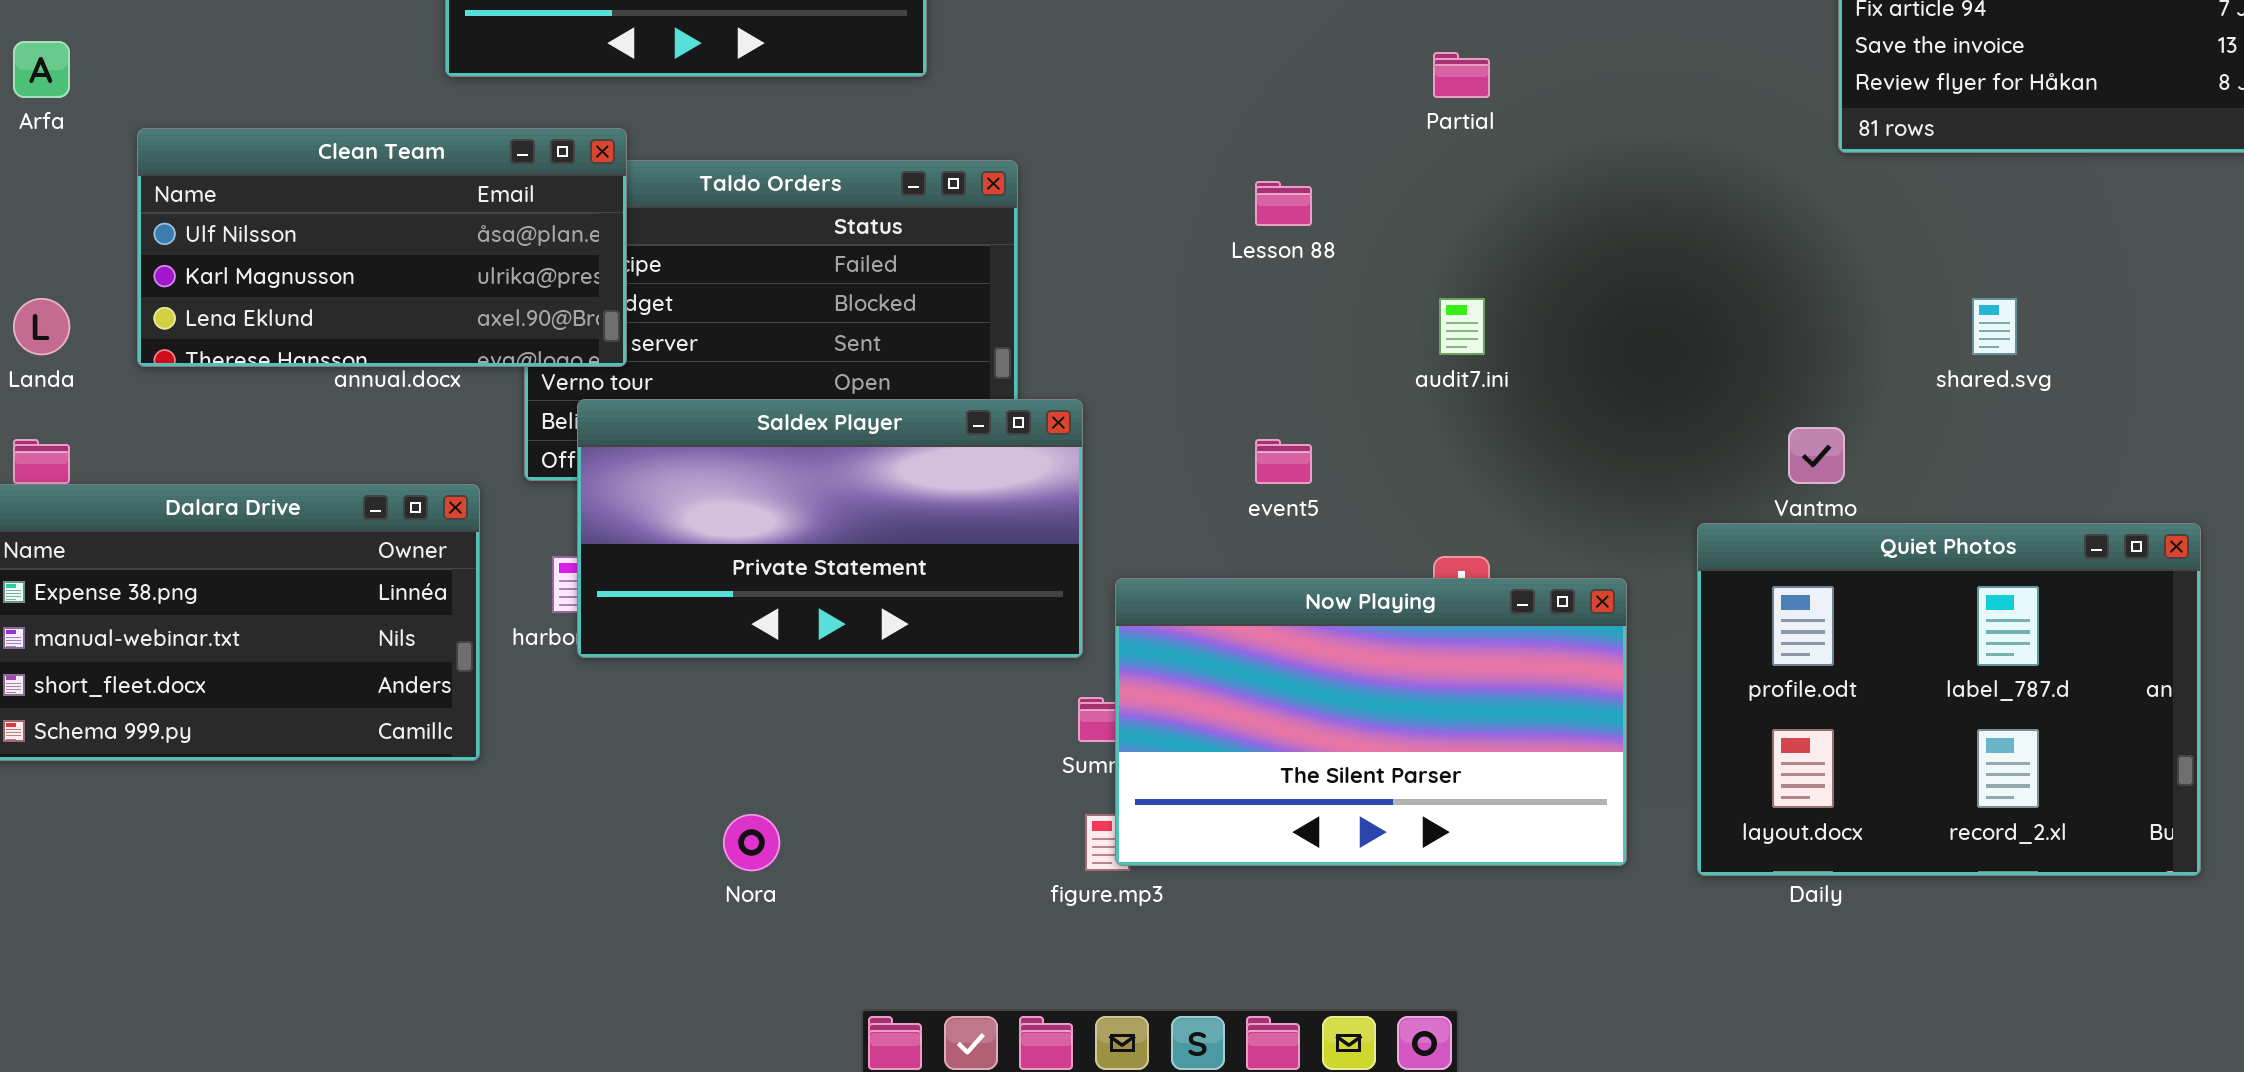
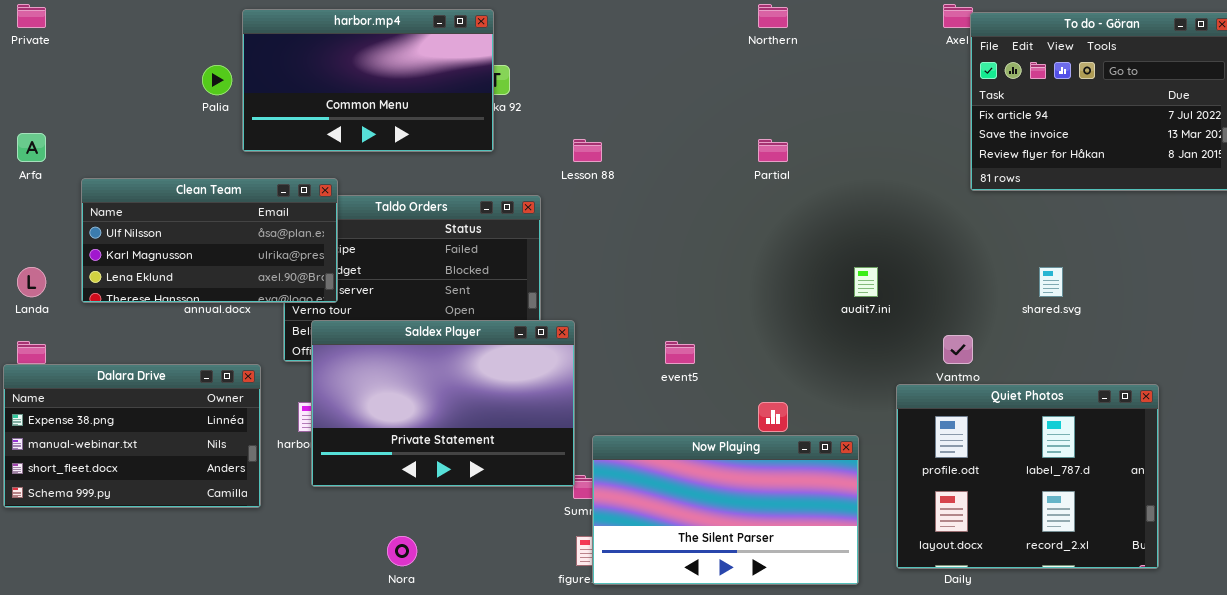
Lesson 88: [1255,181,1312,226] -> [573,139,602,162], moved
audit7.ini: [1439,298,1485,355] -> [854,267,878,297], moved
Saldex Player: [577,399,1083,658] -> [311,320,575,487], resized
Now Playing: [1115,578,1627,866] -> [592,435,859,585], moved

